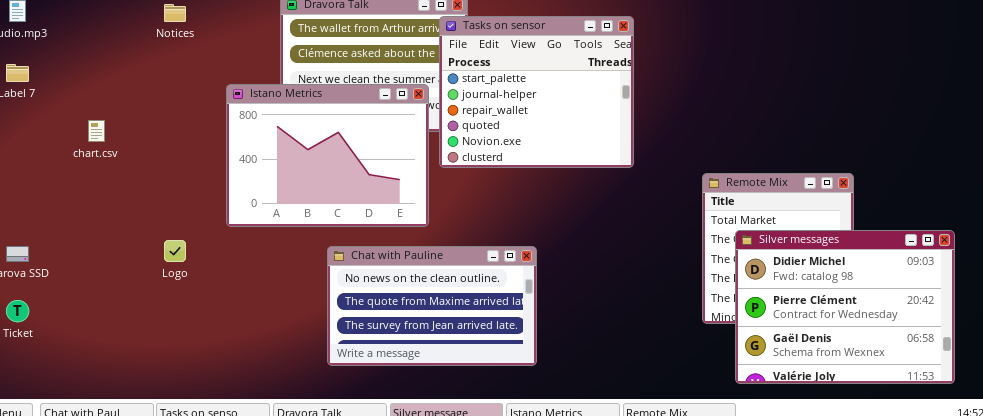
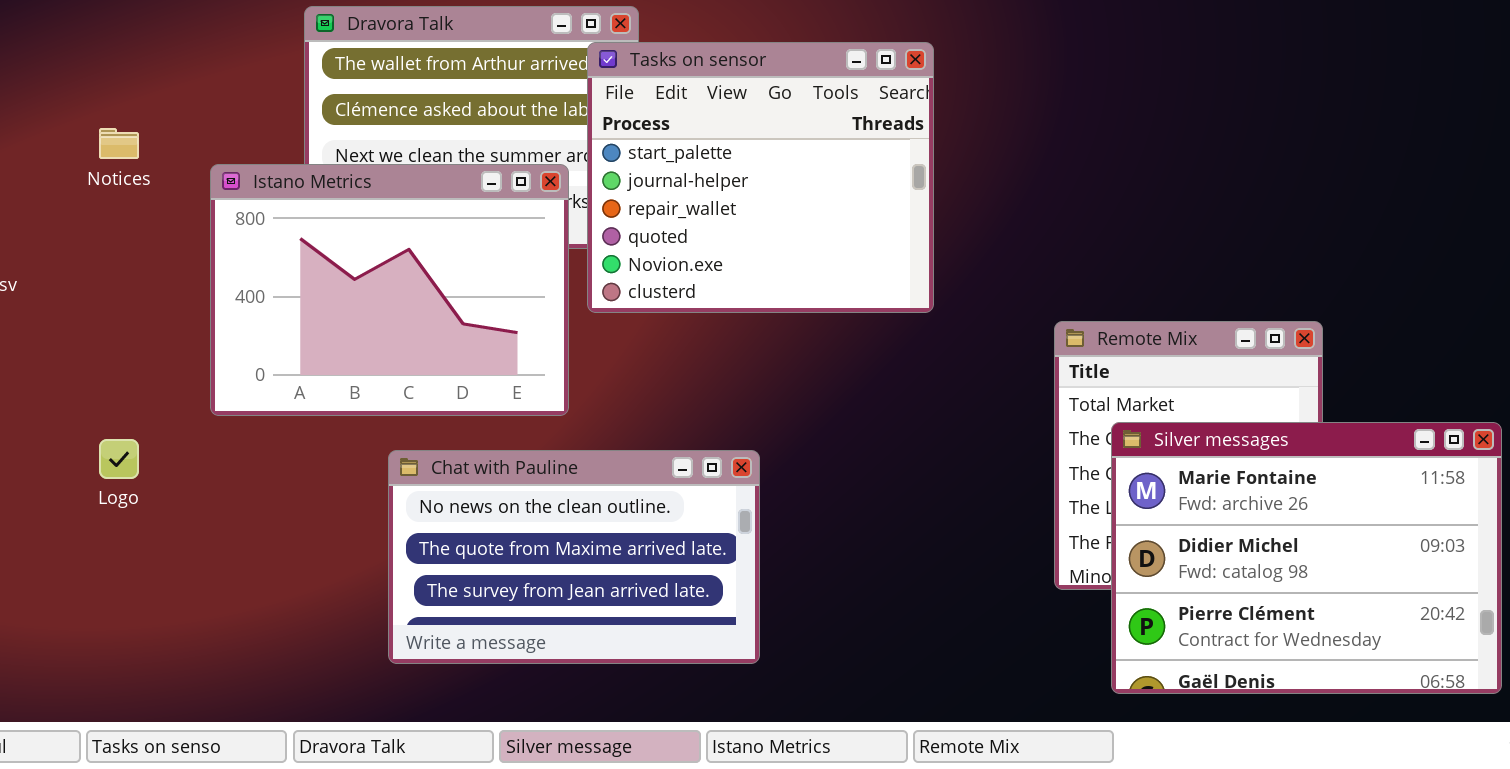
Notices: [164,4,186,22] -> [99,128,139,159], moved
Silver messages: [735,230,955,384] -> [1111,422,1502,694], scrolled up 1 row

